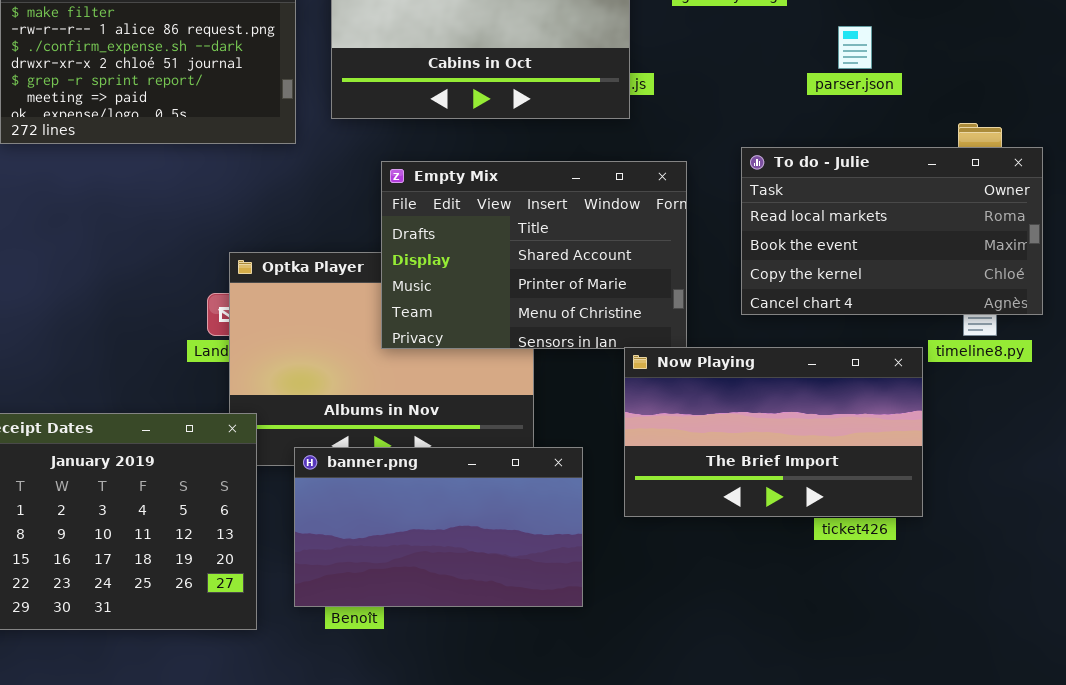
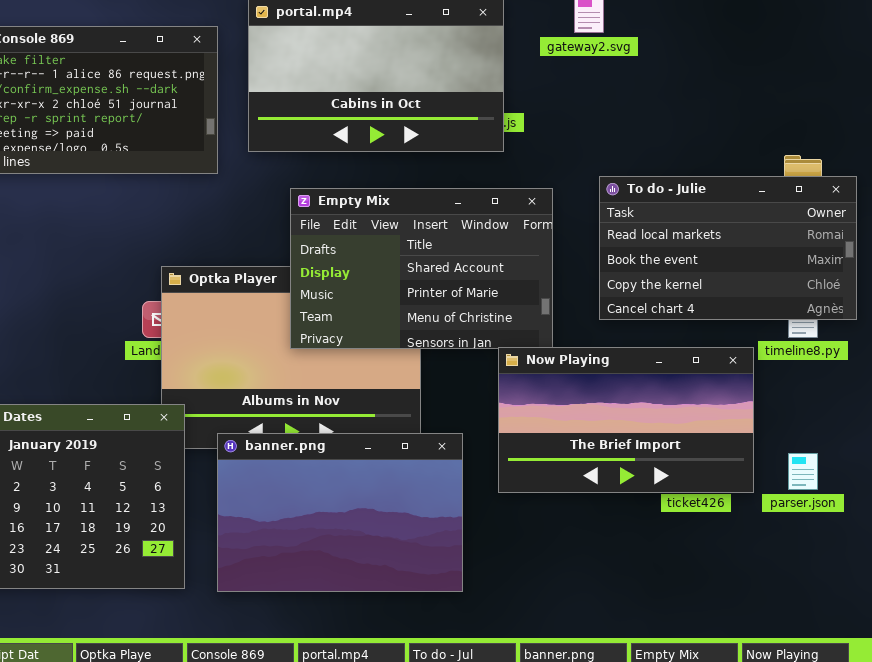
parser.json: [838,26,872,69] -> [788,453,818,490], moved
banner.png: [294,447,583,607] -> [217,433,463,592], resized

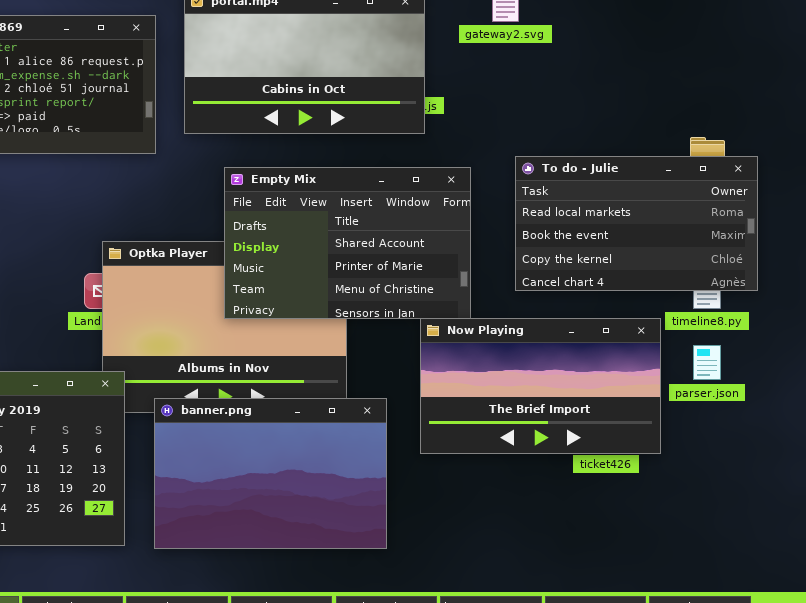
parser.json: [788,453,818,490] -> [693,345,721,380], moved

